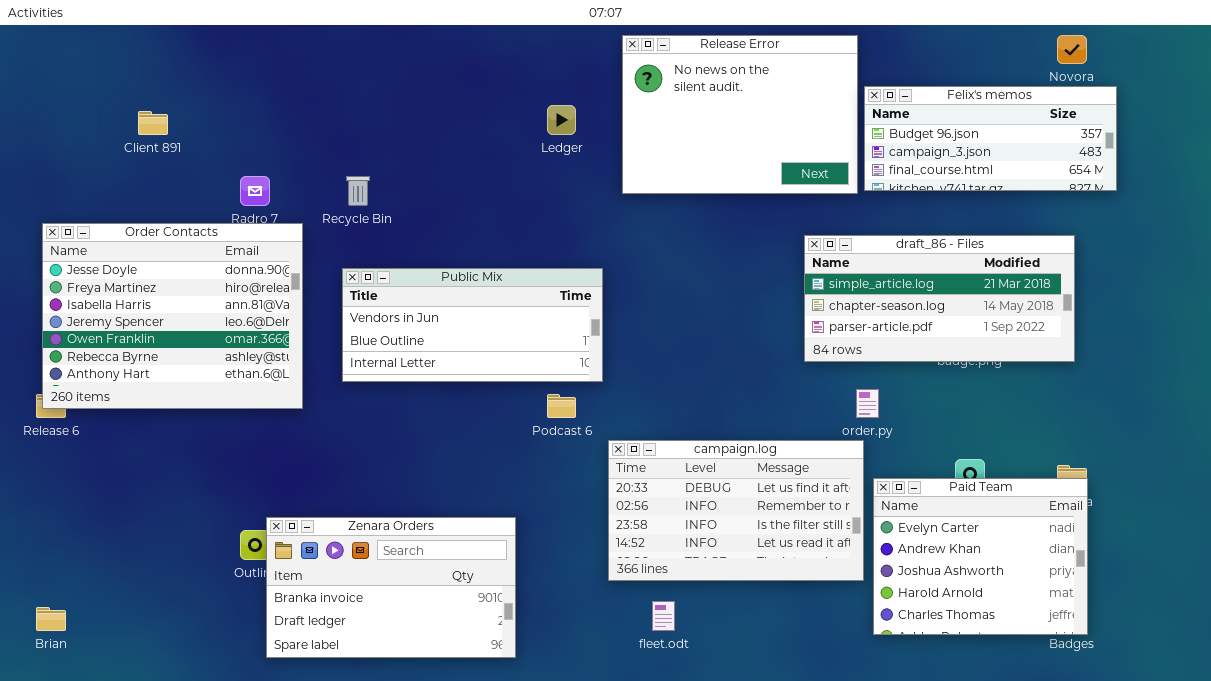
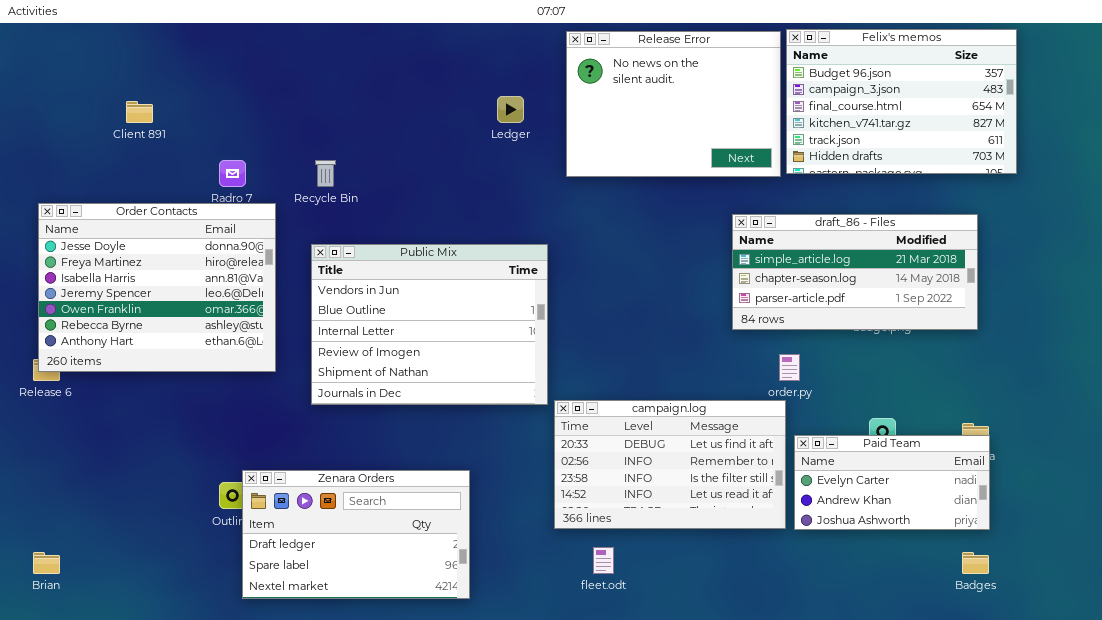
Felix's memos: [864,86,1117,191] -> [786,29,1017,174], resized
Public Mix: [342,268,603,382] -> [311,244,548,405], resized
Paid Team: [873,478,1088,635] -> [794,435,990,530], resized
Zenara Orders: [266,517,516,658] -> [242,470,470,599], scrolled down 1 row

